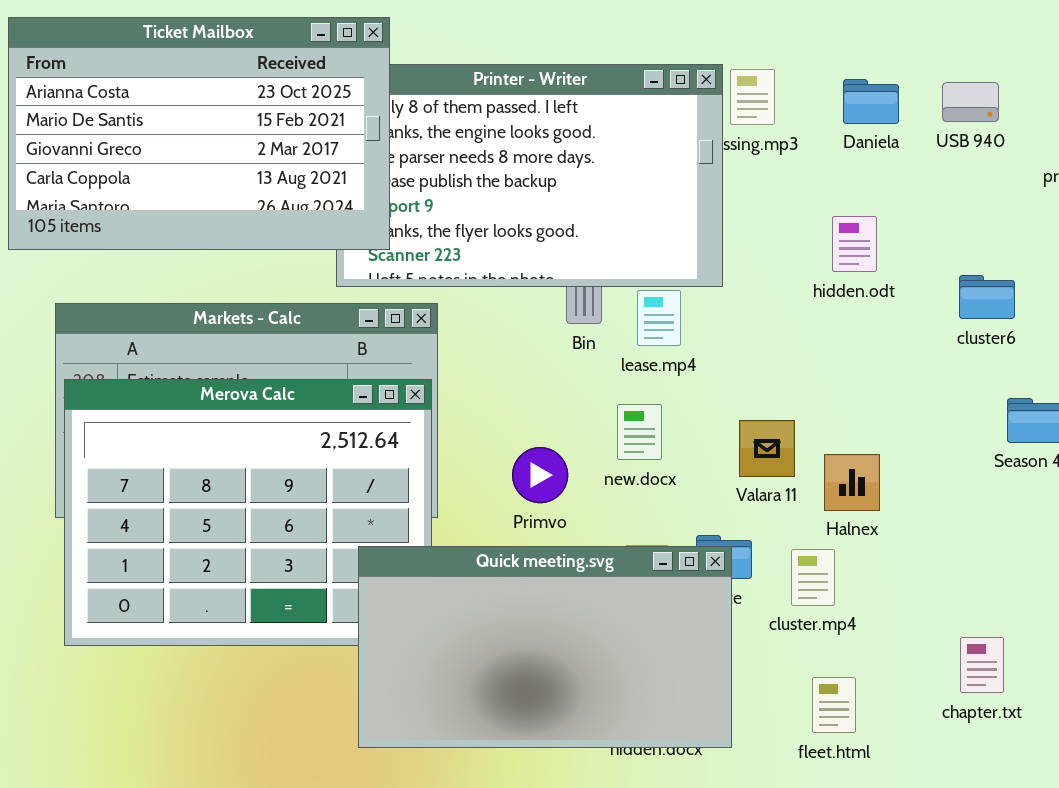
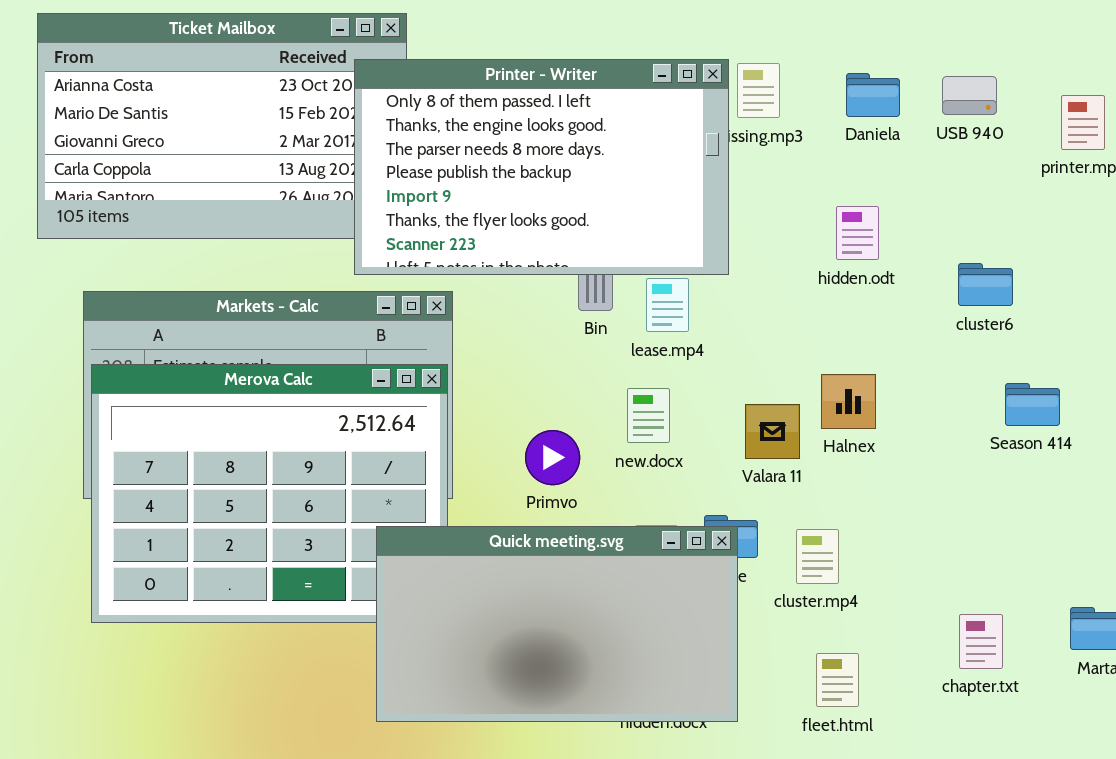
Printer - Writer: [336,64,723,287] -> [354,59,729,275], raised
Halnex: [824,454,880,511] -> [821,374,876,429], moved

